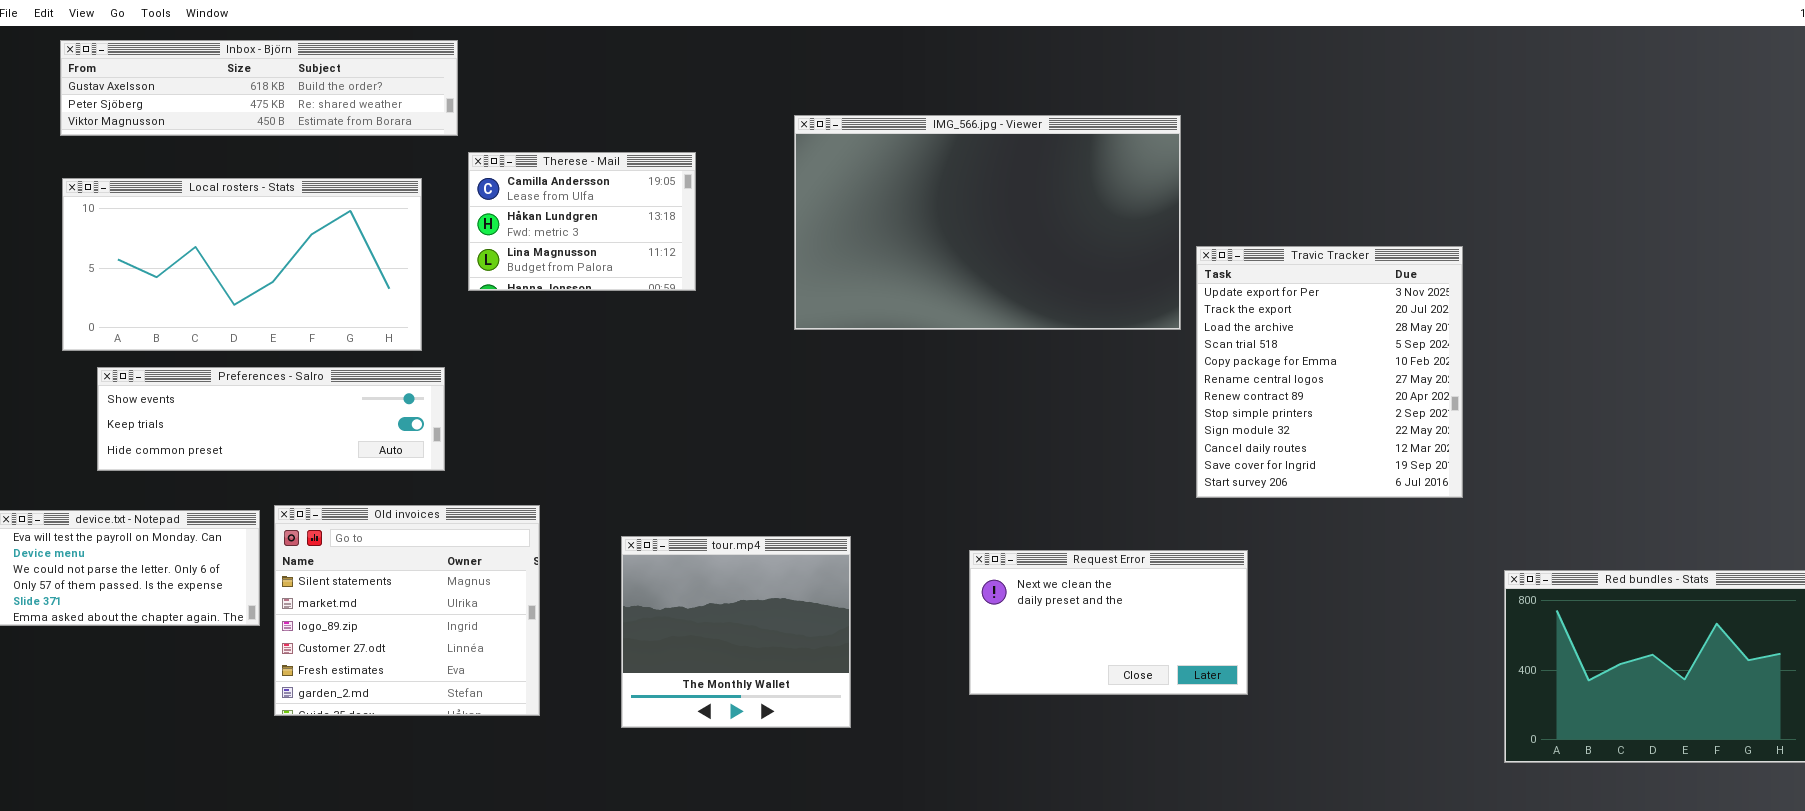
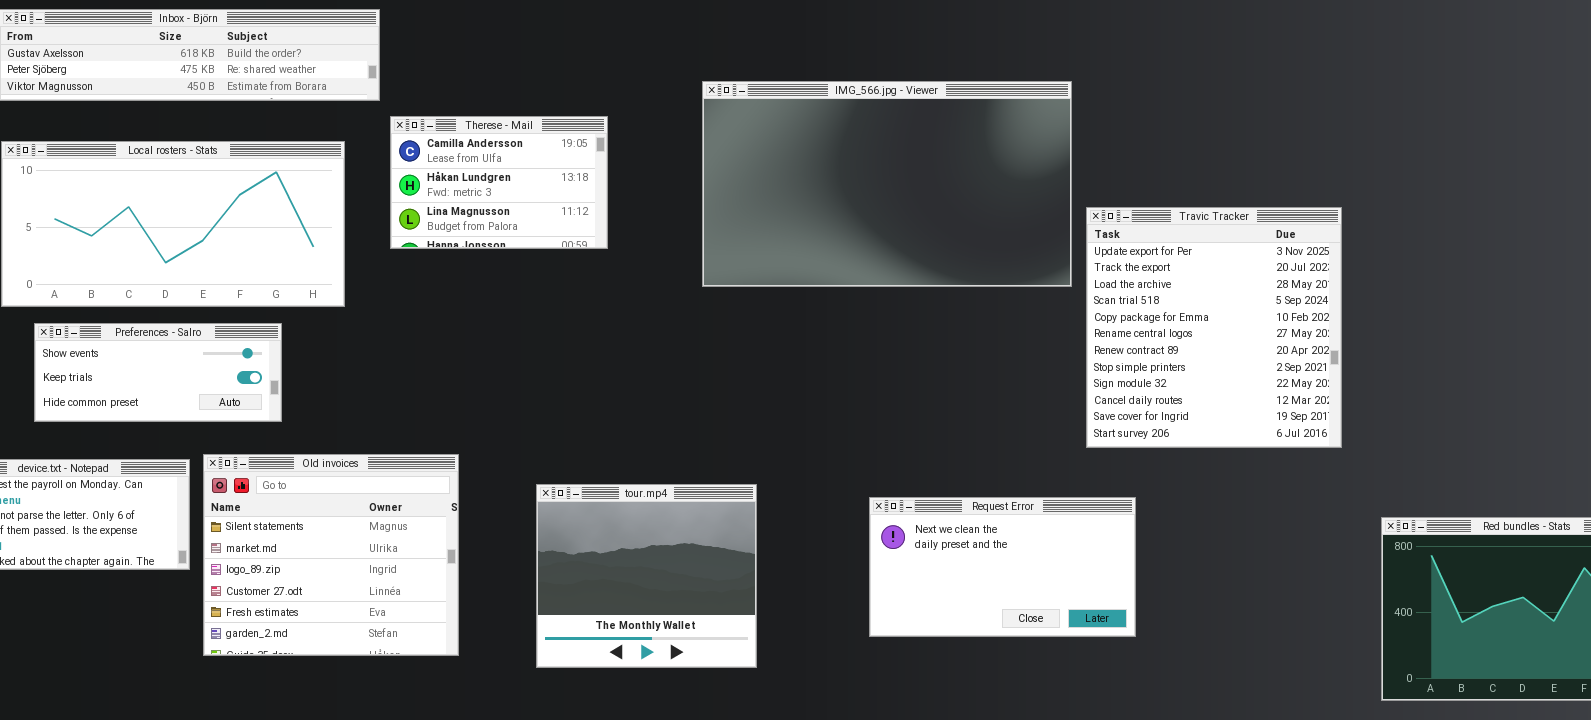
Preferences - Salro: [97,367,445,471] -> [34,323,282,422], resized

